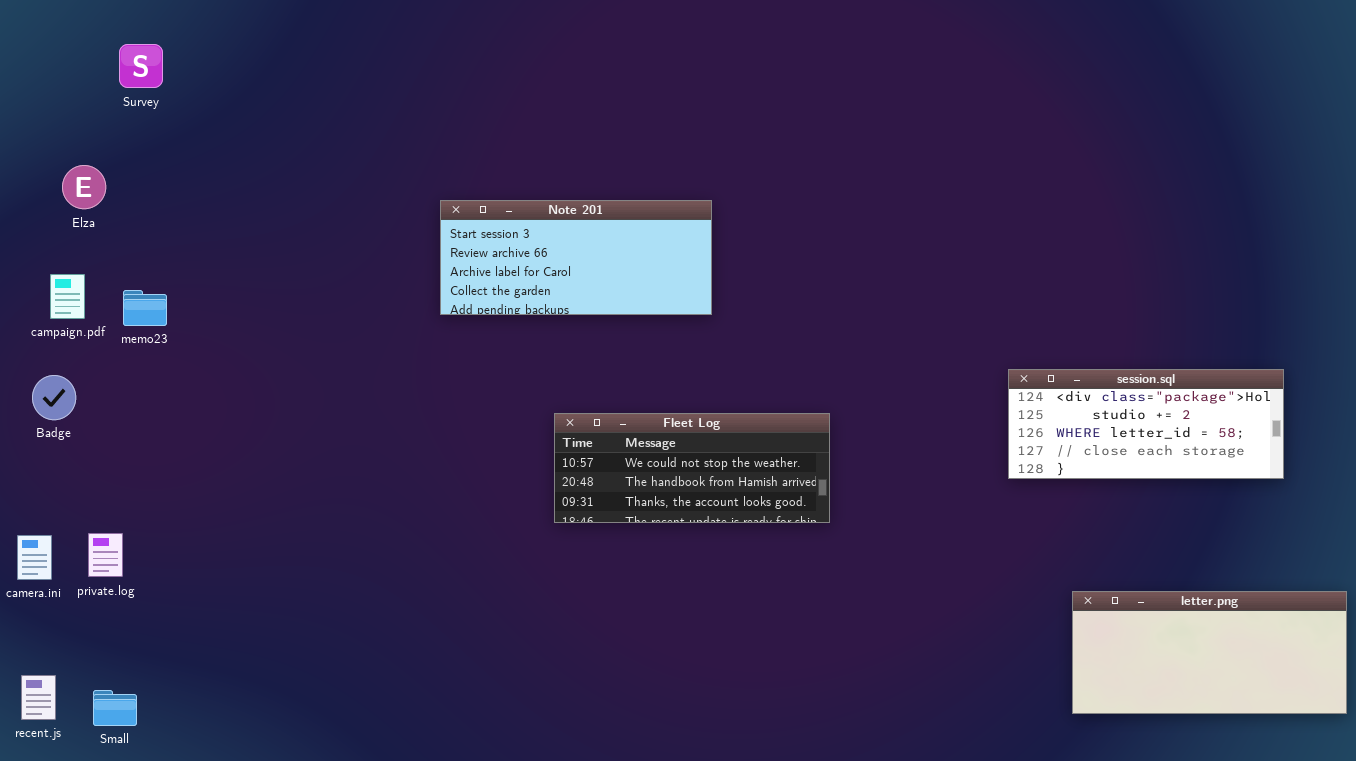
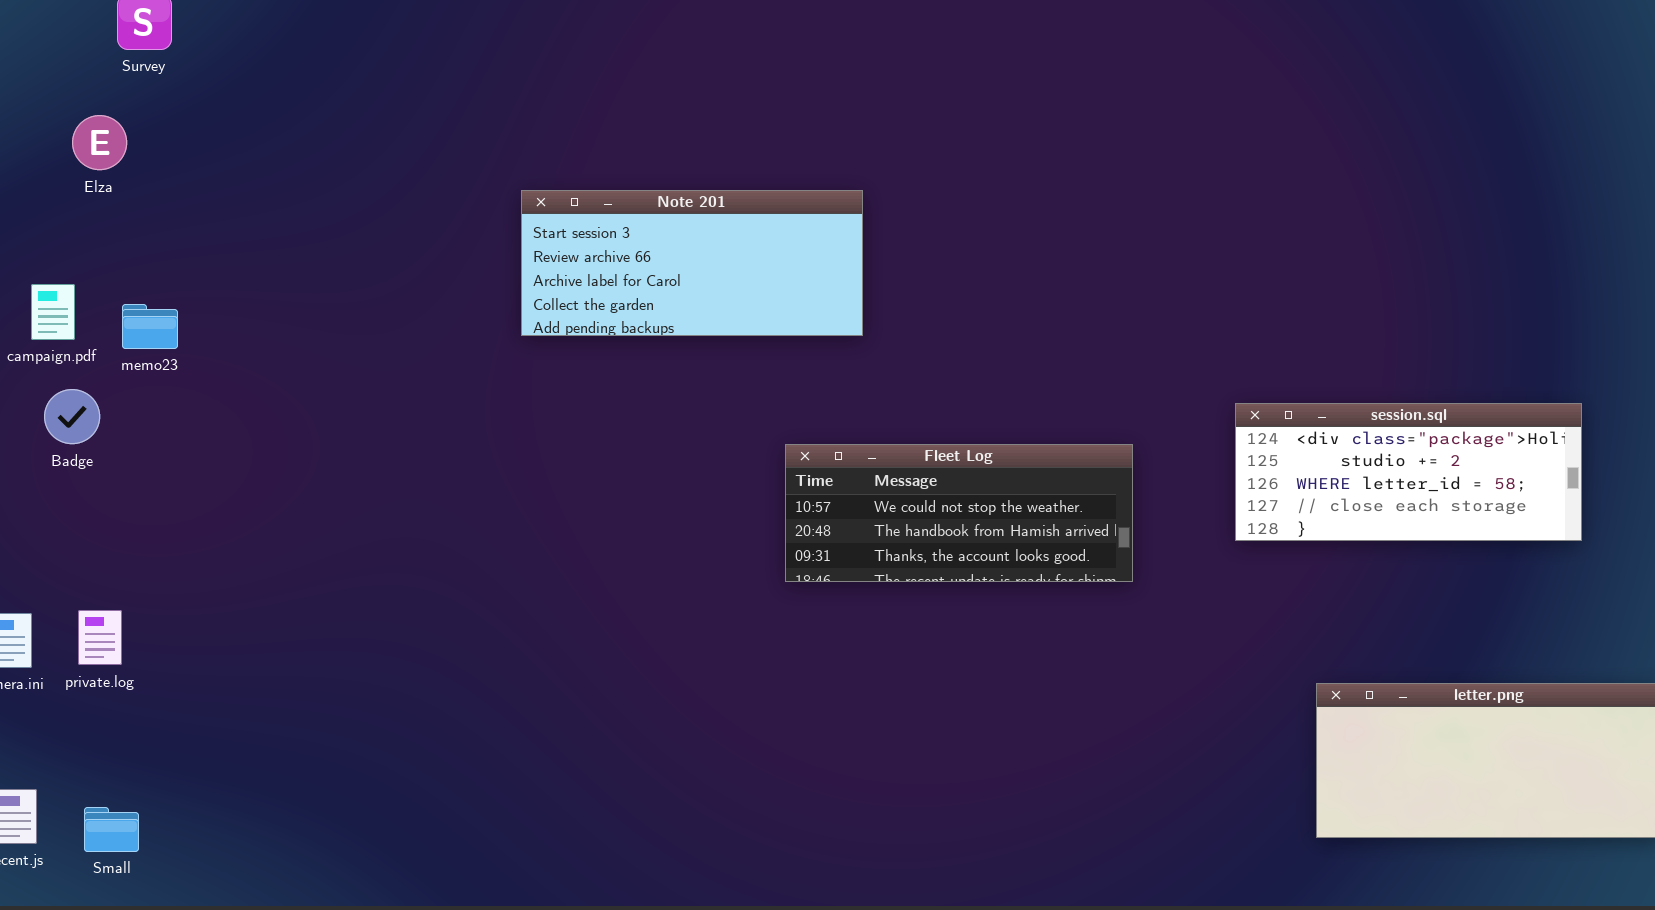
Elza: [62,165,106,209] -> [72,115,127,170], moved
Badge: [32,375,76,420] -> [44,389,100,444], moved
Fleet Log: [554,413,830,523] -> [785,444,1133,582], moved

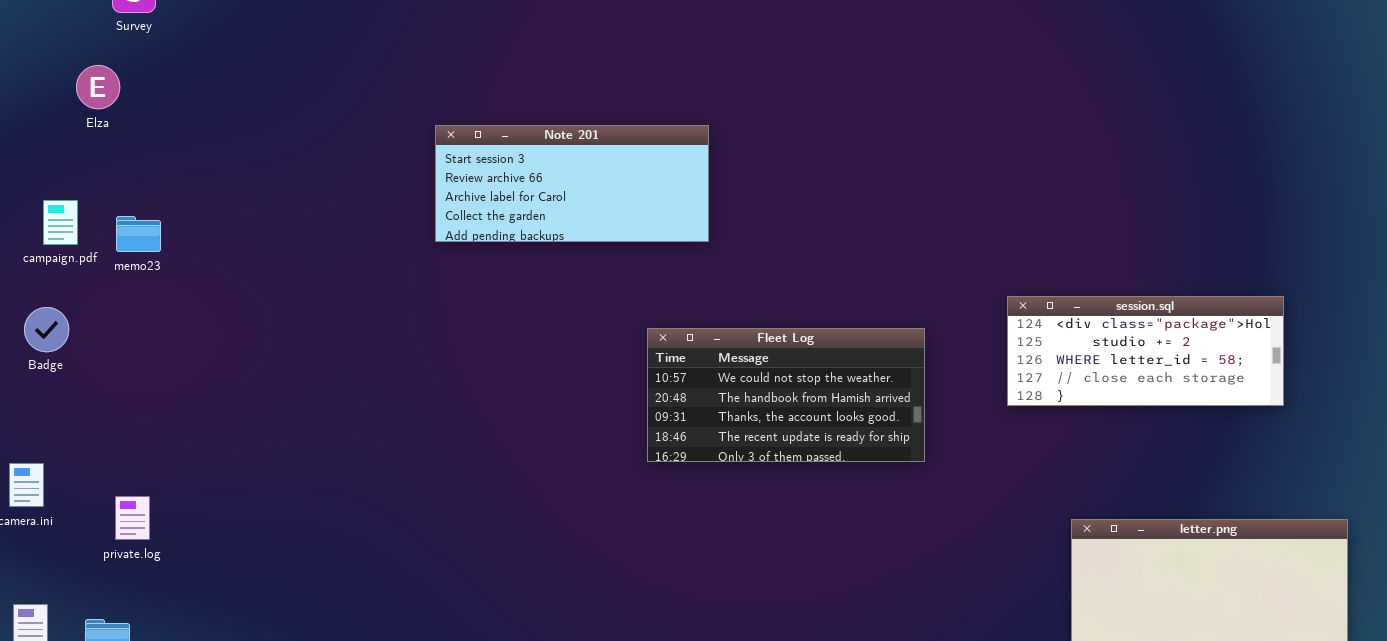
Badge: [44,389,100,444] -> [24,307,69,352], moved
Fleet Log: [785,444,1133,582] -> [647,328,925,462], resized
private.log: [78,610,122,665] -> [115,496,150,540], moved

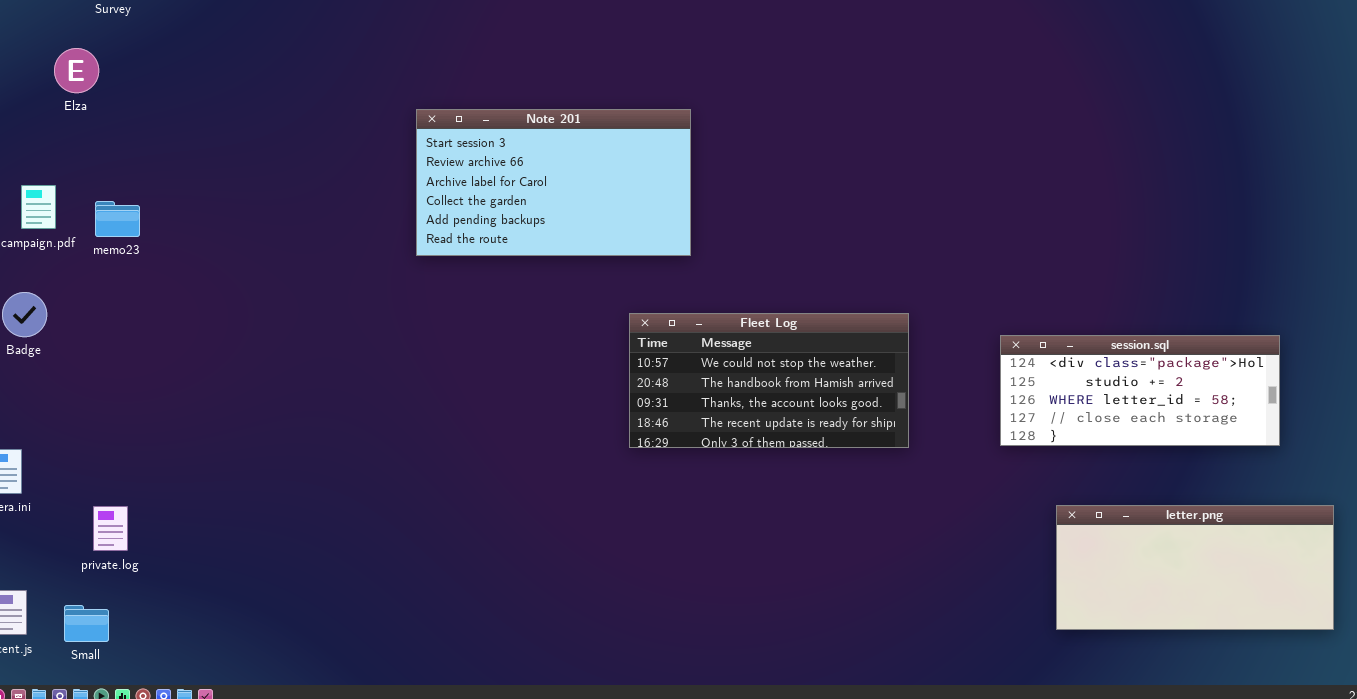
Note 201: [435,125,709,242] -> [416,109,691,256], resized
session.sql: [1007,296,1284,406] -> [1000,335,1280,446], moved
private.log: [115,496,150,540] -> [93,506,128,551], moved

